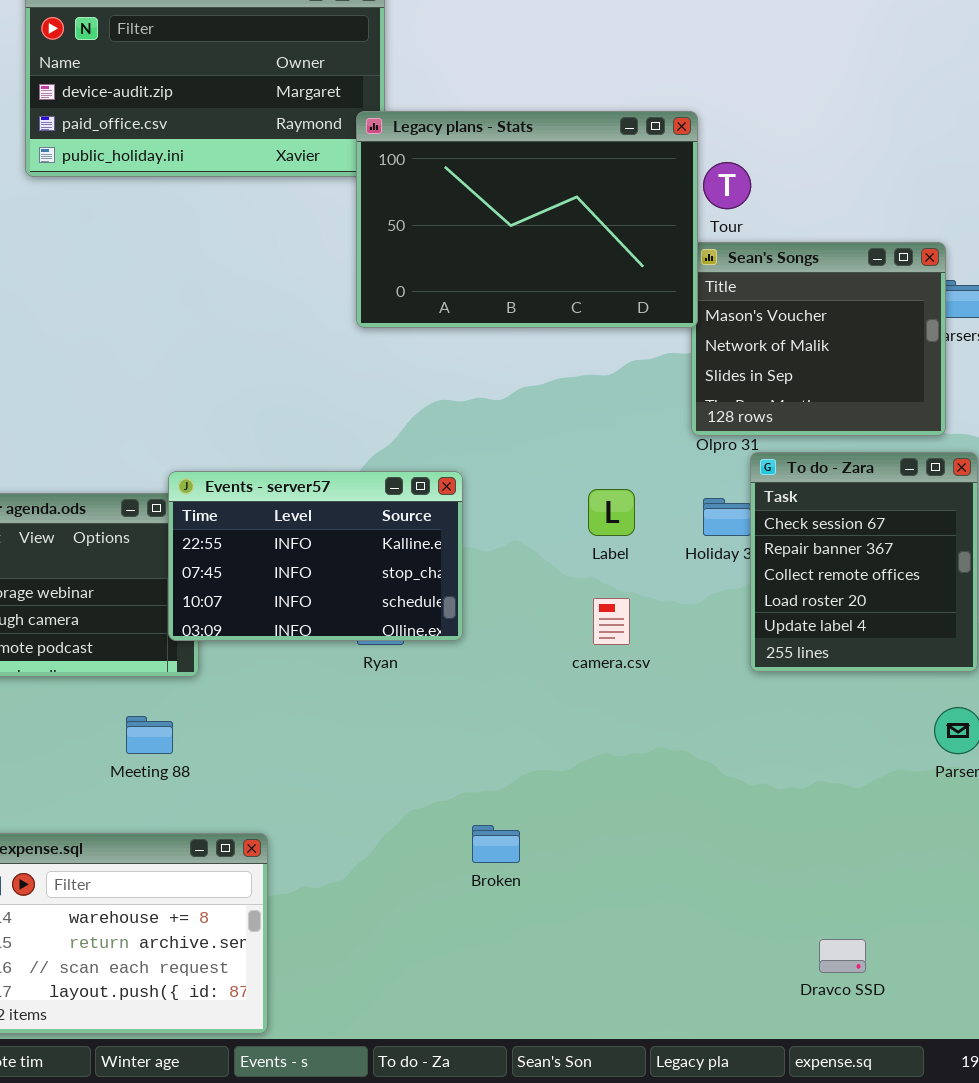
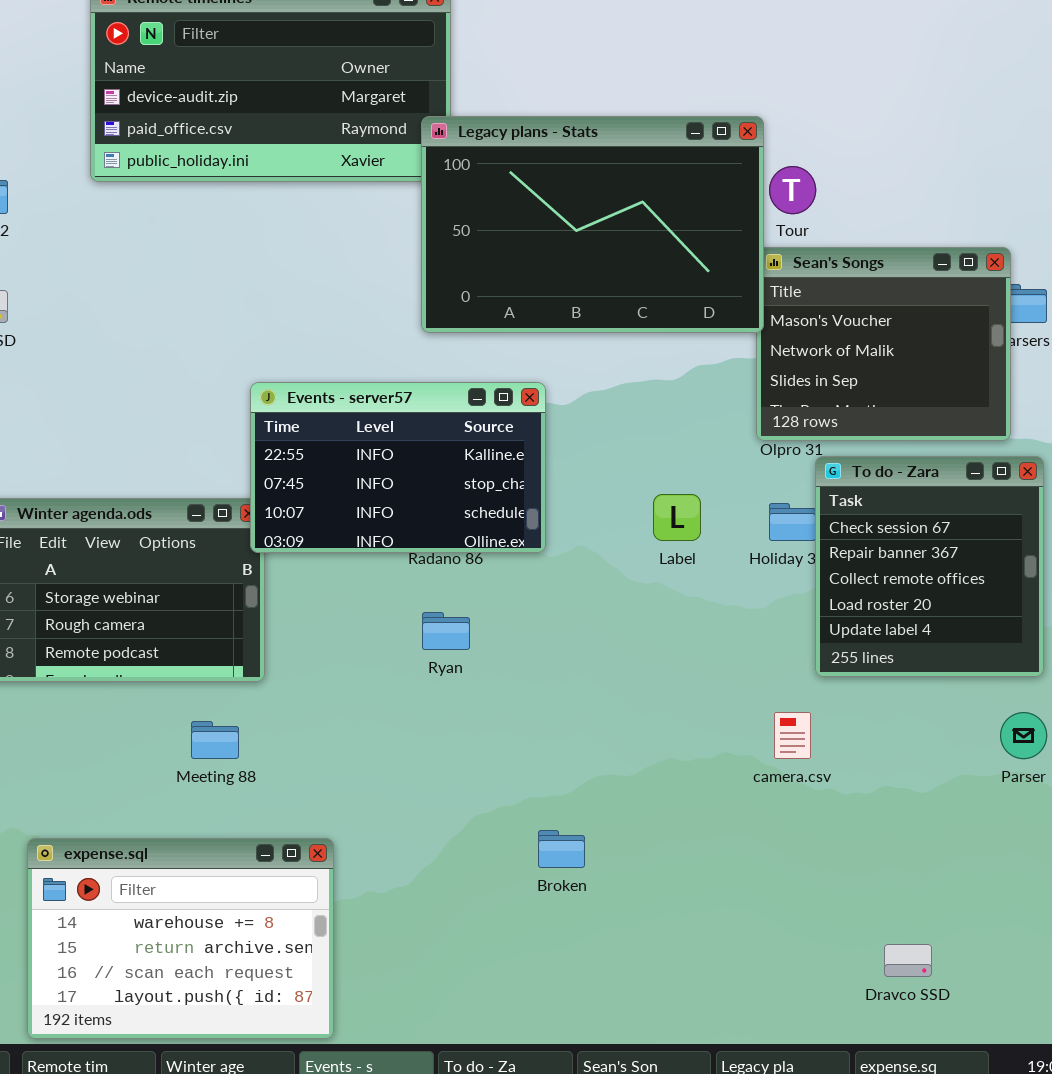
Events - server57: [168,471,463,641] -> [250,382,546,553], moved
camera.csv: [593,598,630,645] -> [774,712,811,759], moved

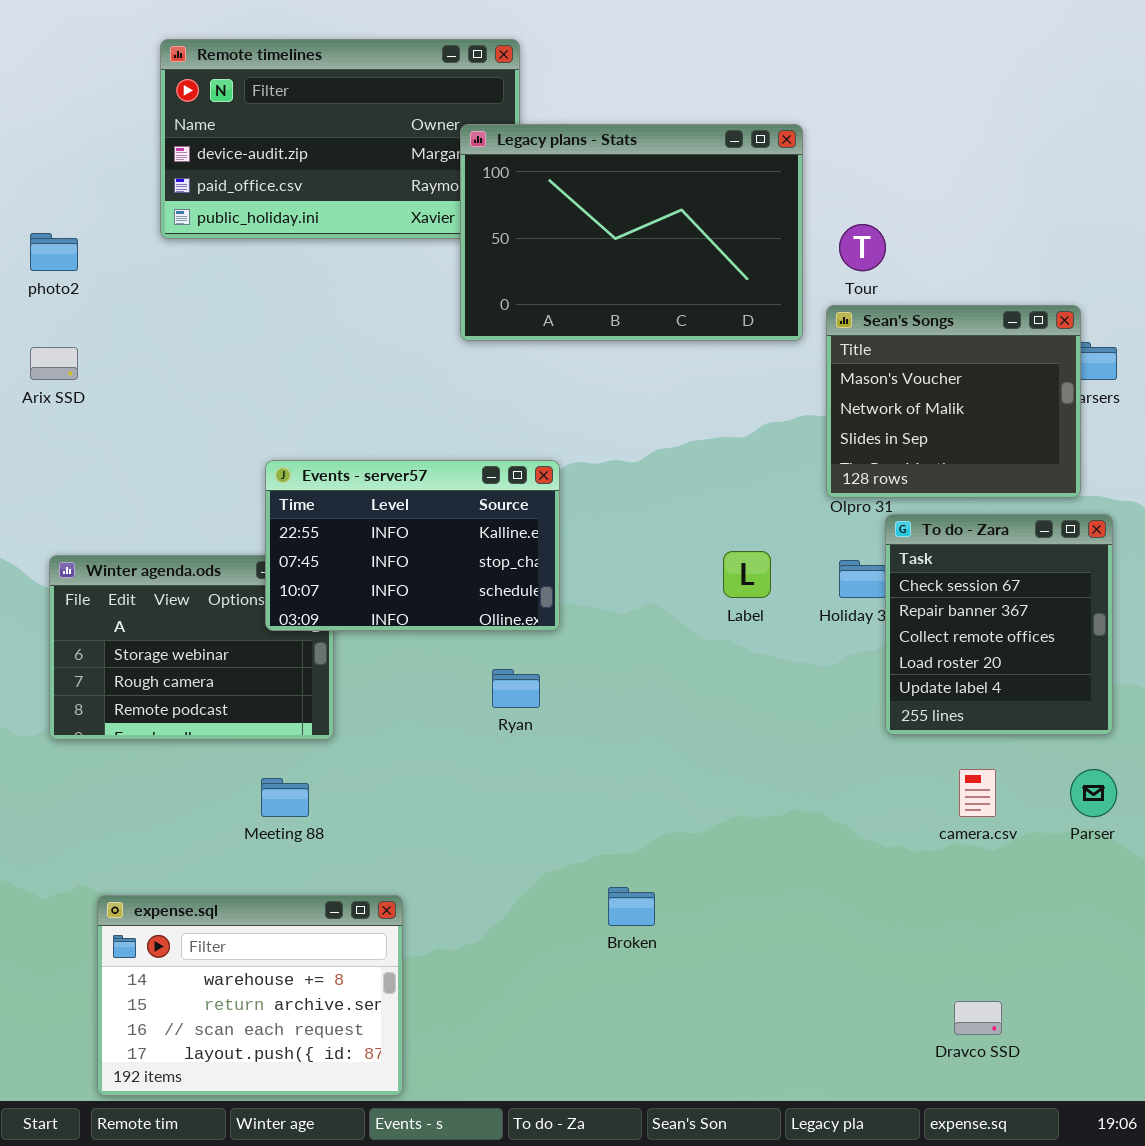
Legacy plans - Stats: [421,116,764,333] -> [460,124,803,341], moved
Events - server57: [250,382,546,553] -> [265,460,560,631], moved
camera.csv: [774,712,811,759] -> [959,769,996,817], moved

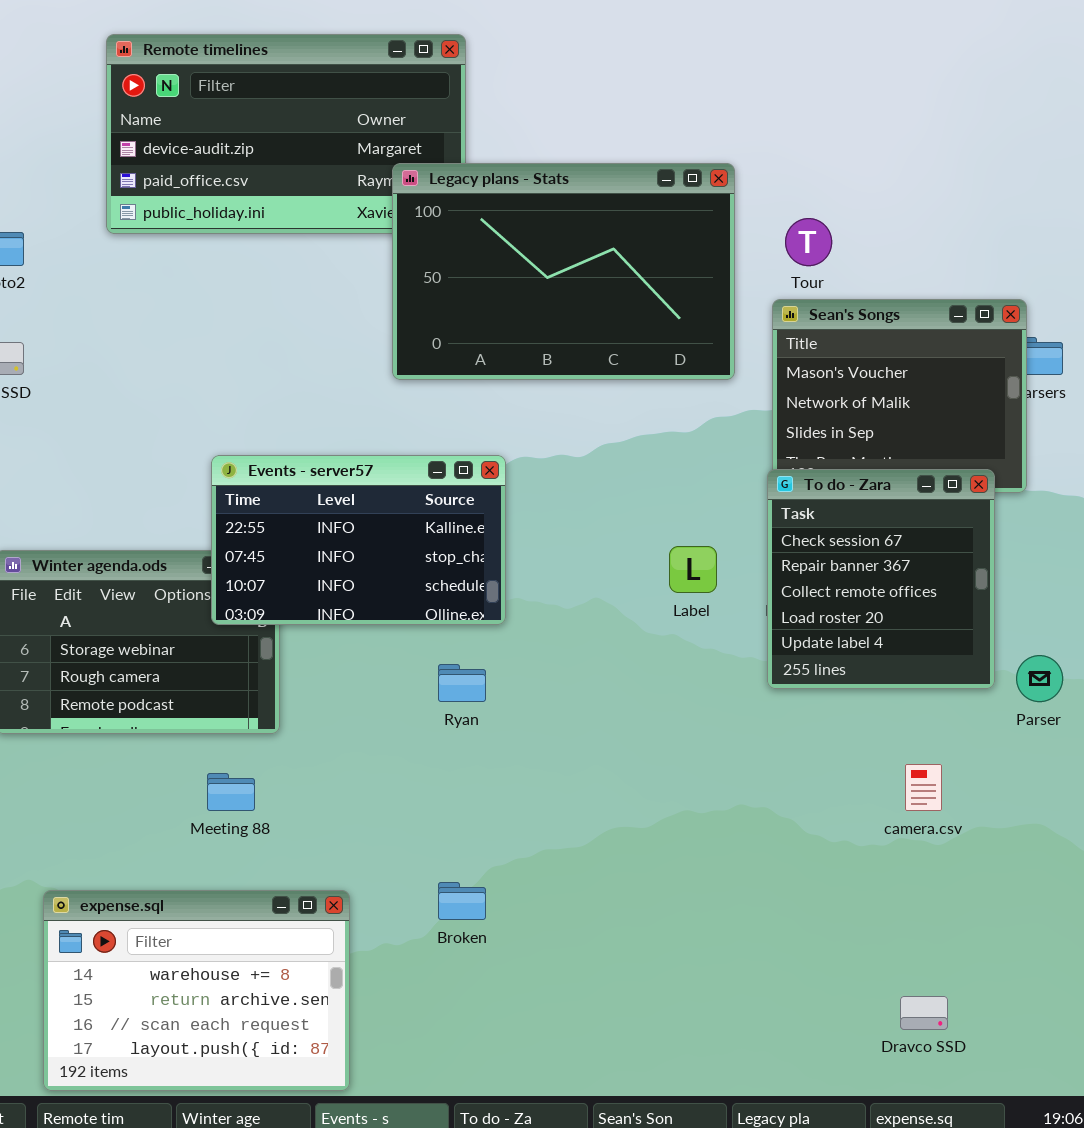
Legacy plans - Stats: [460,124,803,341] -> [392,163,735,380], moved
To do - Zara: [885,514,1113,735] -> [767,469,995,689], moved
Parser: [1070,769,1117,817] -> [1016,655,1063,702], moved
Broken: [608,887,655,926] -> [438,882,486,920], moved

